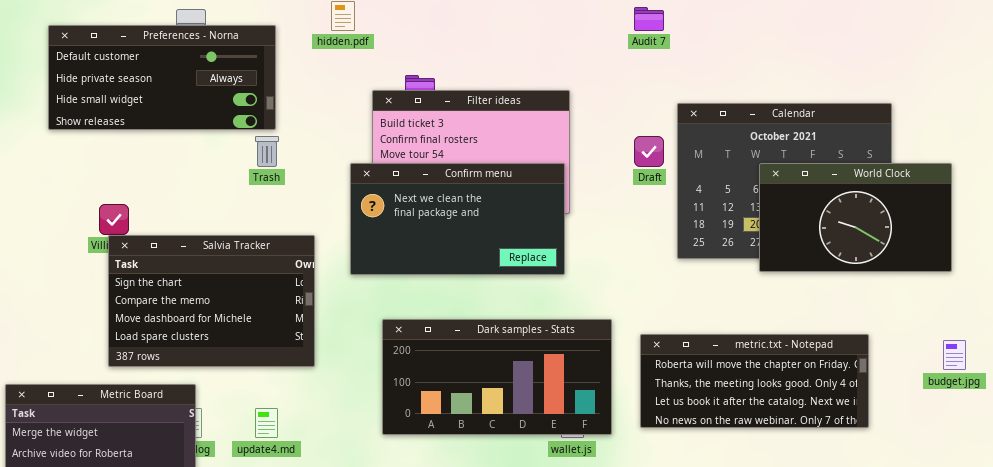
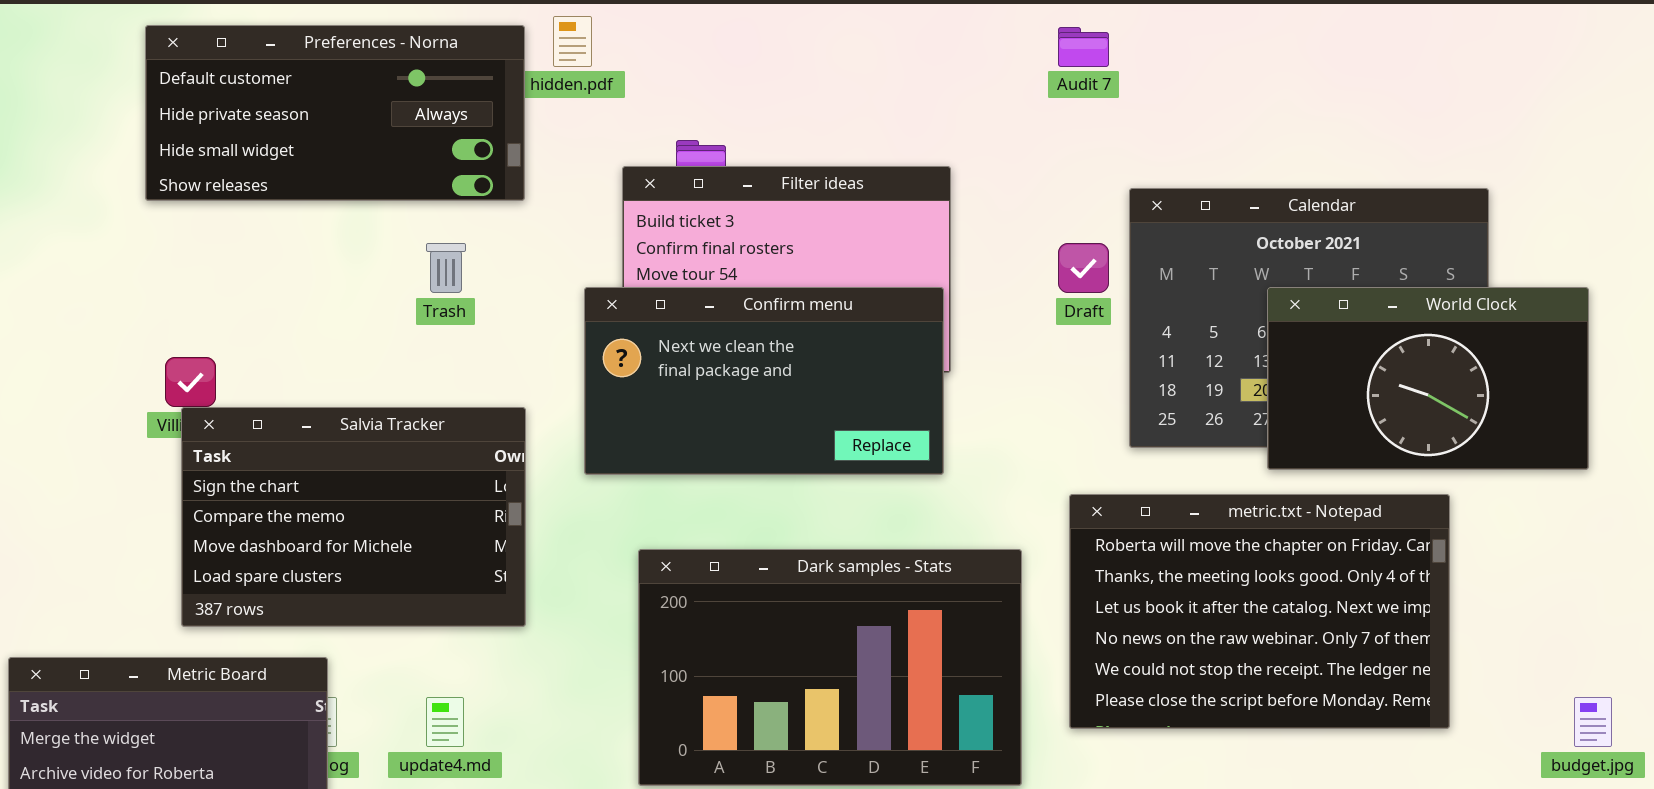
Preferences - Norna: [48,25,276,130] -> [145,25,525,201], moved
Dark samples - Stats: [382,319,612,435] -> [638,549,1022,786], resized
metric.txt - Notepad: [640,334,869,428] -> [1069,494,1450,729], resized
budget.jpg: [943,340,966,370] -> [1574,697,1612,747], moved

